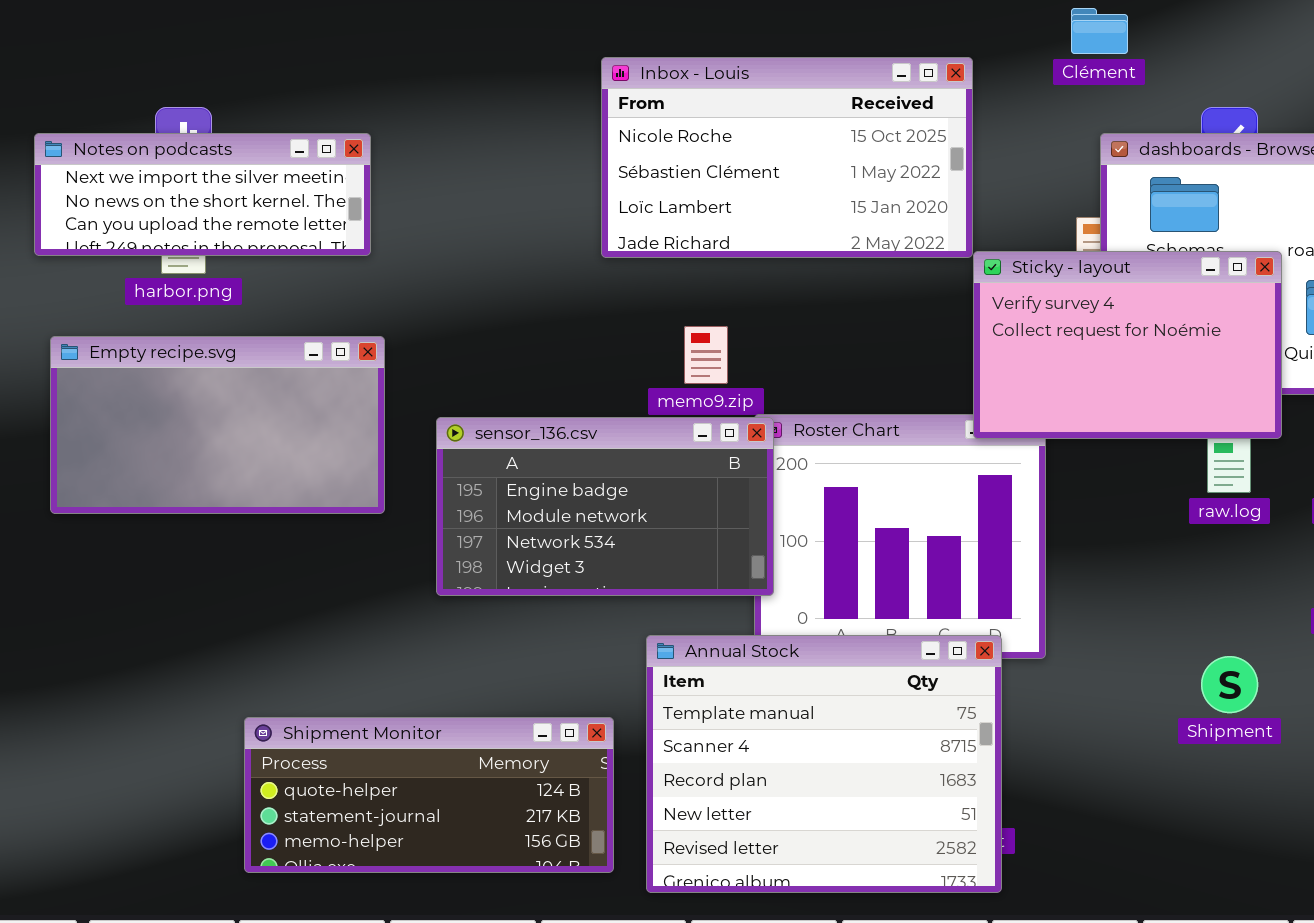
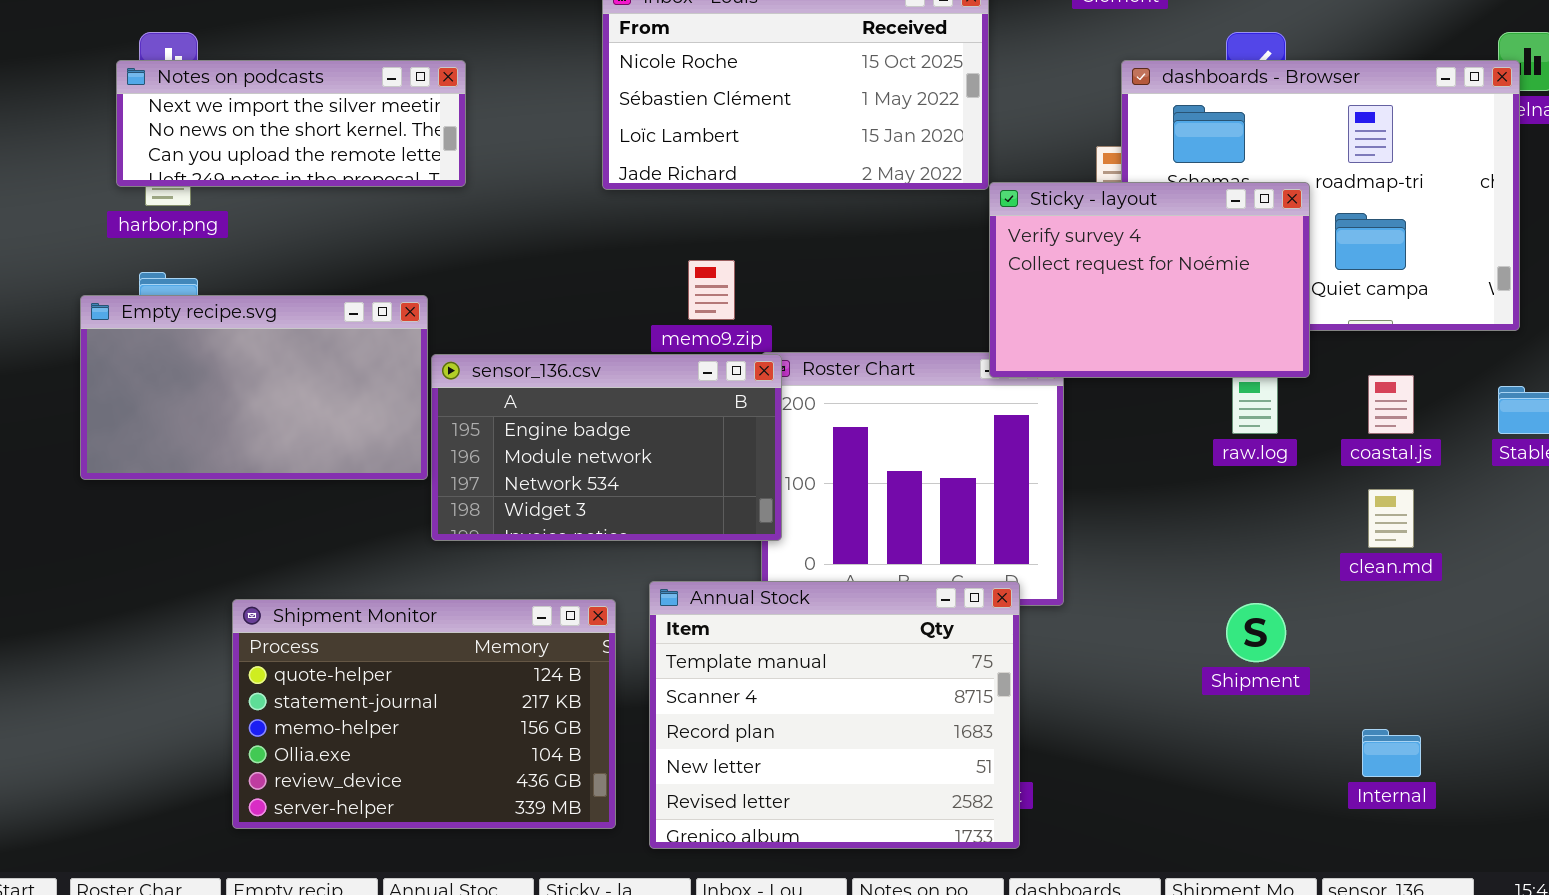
Notes on podcasts: [34,133,371,256] -> [116,60,466,187], moved
Empty recipe.svg: [50,336,385,514] -> [80,295,428,480], moved
Shipment Monitor: [244,717,614,873] -> [232,599,616,829], resized

